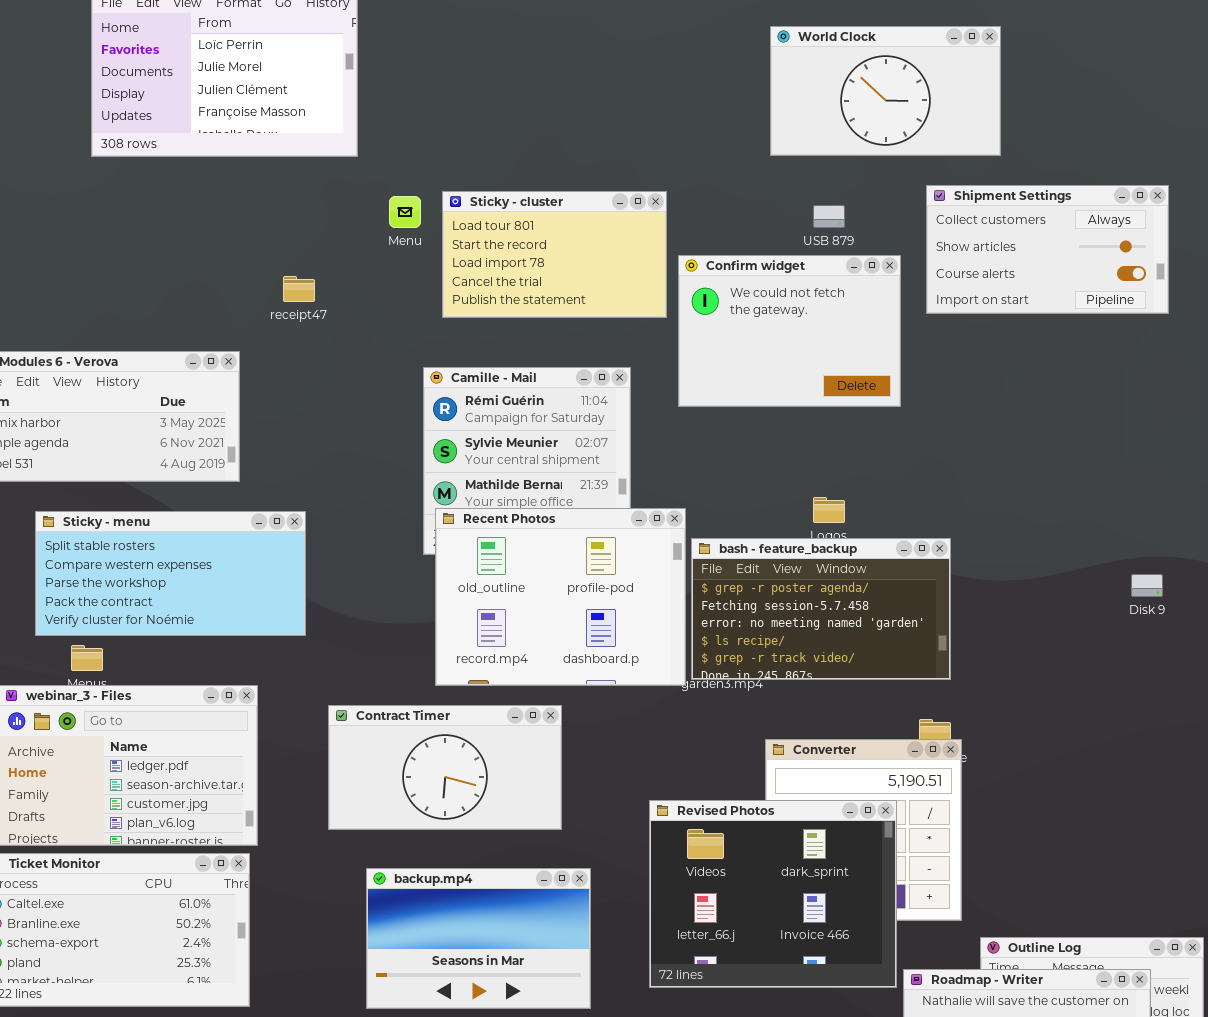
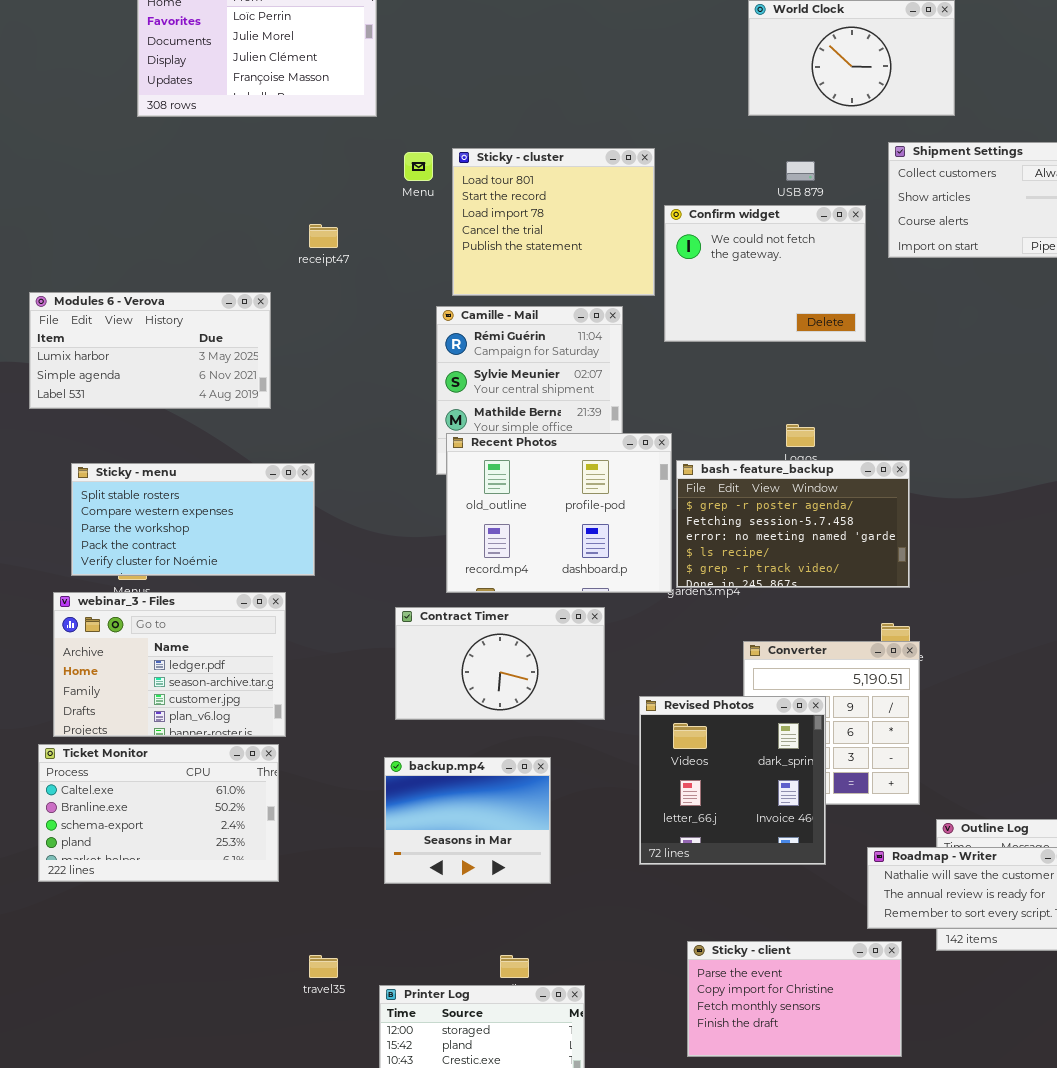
Sticky - cluster: [442,191,667,318] -> [452,148,655,296], resized
Sticky - menu: [35,511,306,636] -> [71,463,315,576], moved
Contract Timer: [328,705,562,830] -> [395,607,605,720], moved
Revised Photos: [649,800,897,988] -> [639,696,826,865], resized
backup.mp4: [366,868,591,1009] -> [384,757,551,884], resized

